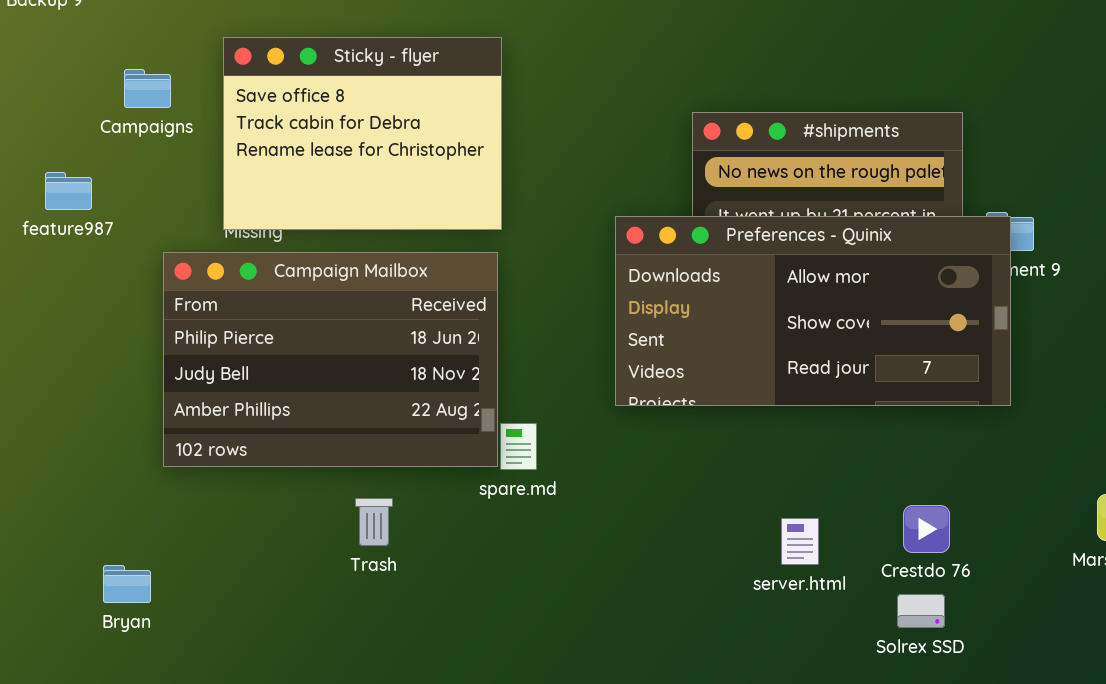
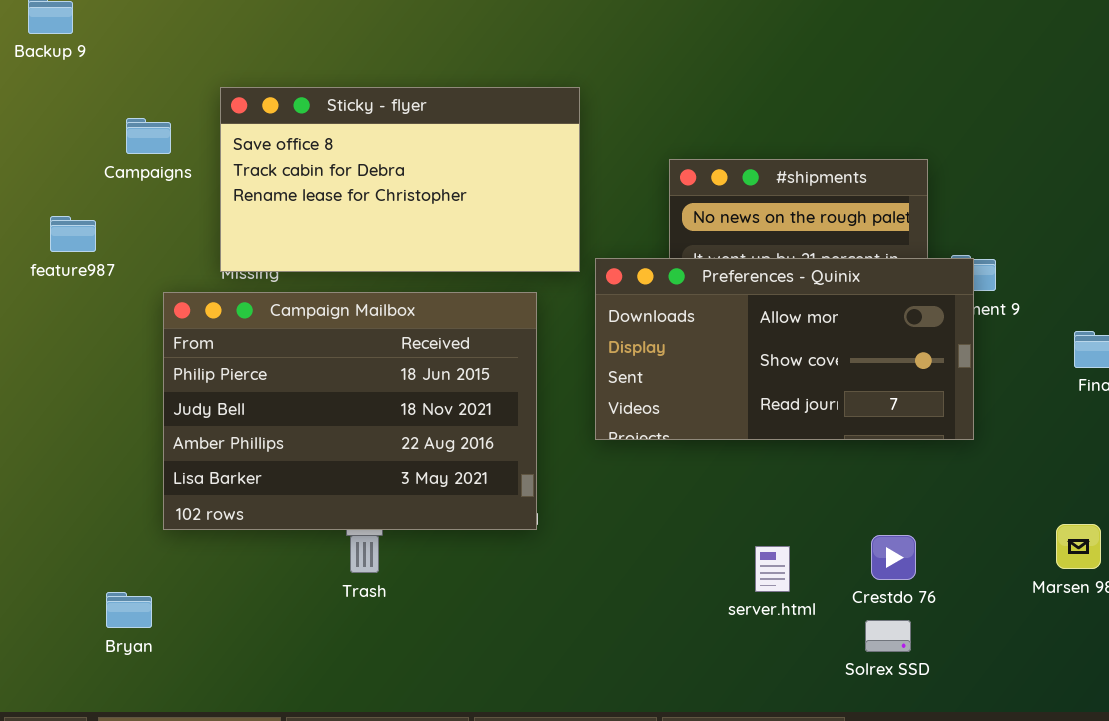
Sticky - flyer: [223,37,502,230] -> [220,87,580,272], resized
Campaign Mailbox: [163,252,498,467] -> [163,292,537,530], resized

